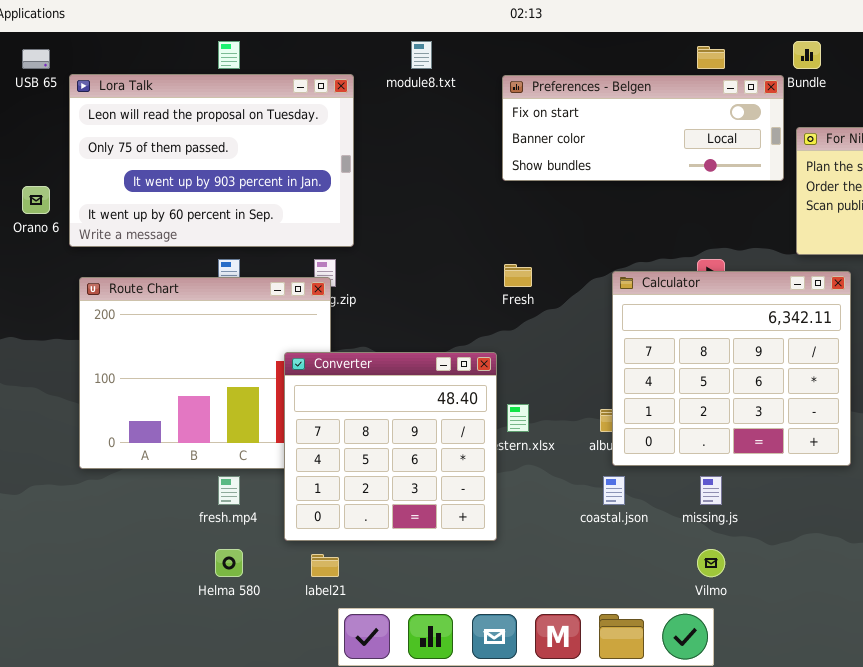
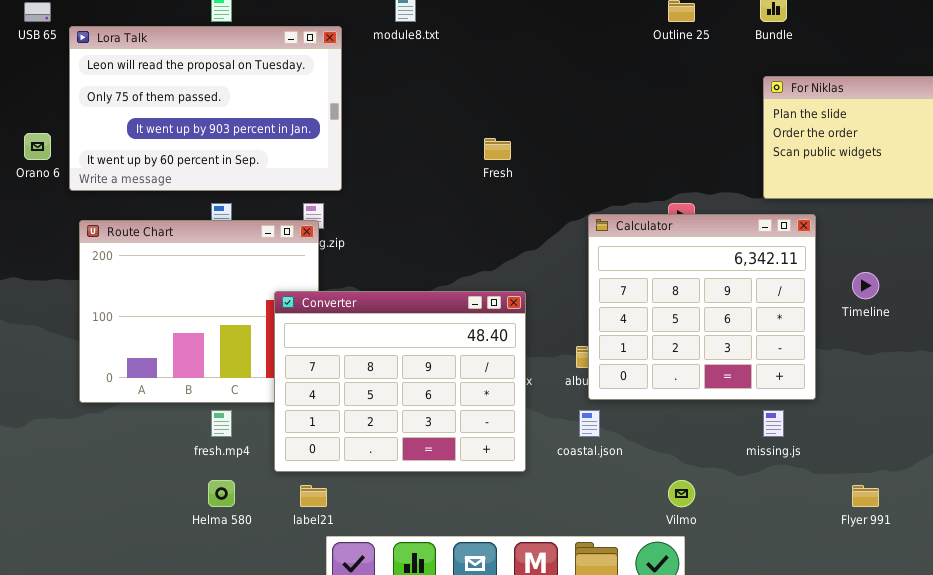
Preferences - Belgen: [502,75,784,181] -> none, closed
Fresh: [504,264,532,287] -> [484,138,511,160], moved
Converter: [284,352,497,541] -> [274,291,526,472], resized
missing.js: [700,476,722,505] -> [763,410,784,437], moved

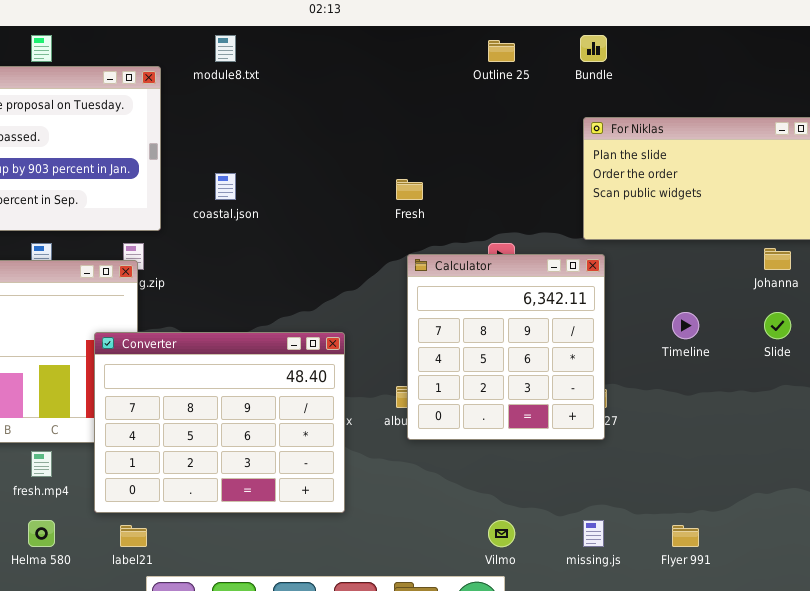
Fresh: [484,138,511,160] -> [396,179,423,200], moved
Calculator: [588,214,816,400] -> [407,254,605,440], resized
coastal.json: [579,410,600,437] -> [215,173,236,200], moved
missing.js: [763,410,784,437] -> [583,520,604,547], moved

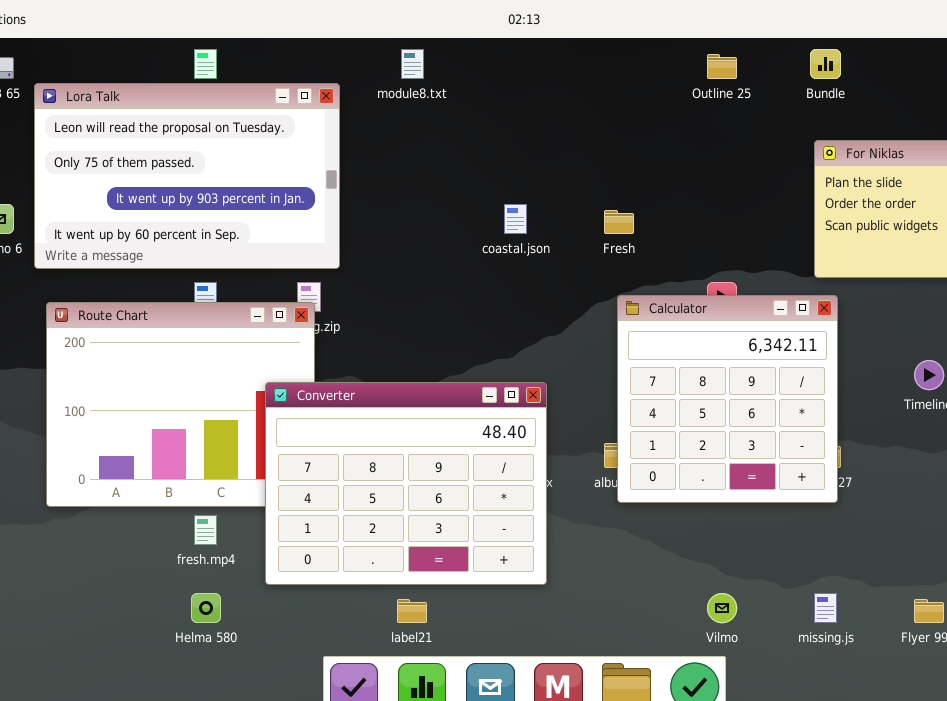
coastal.json: [215,173,236,200] -> [504,204,527,234], moved
label21: [120,525,147,547] -> [397,599,427,623], moved

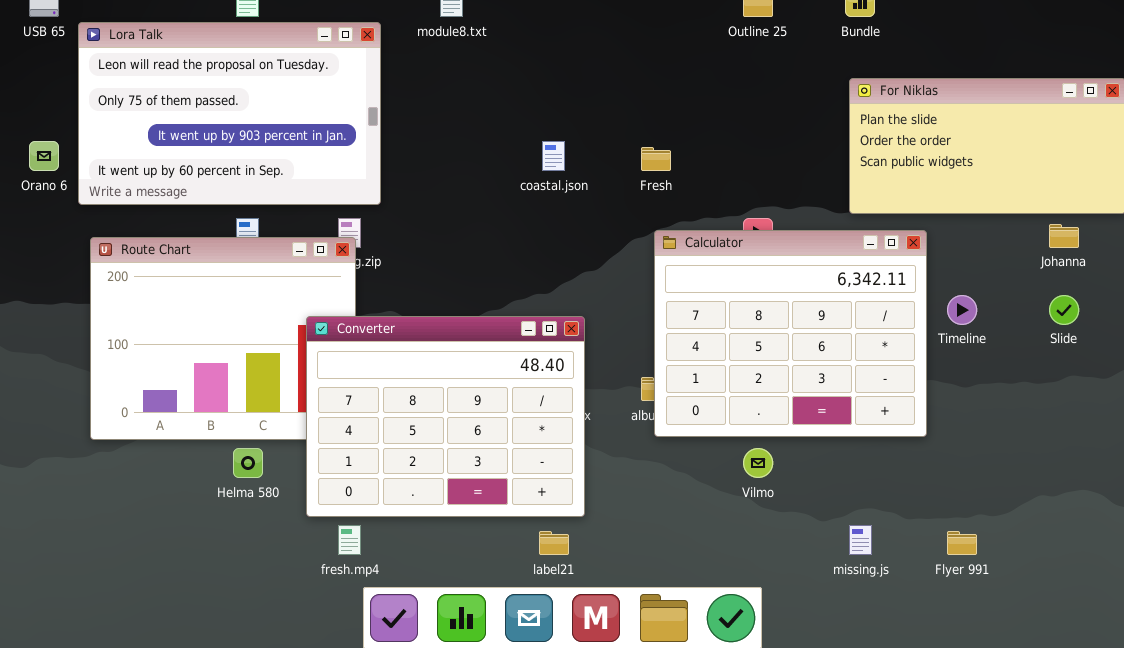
Calculator: [617,295,838,503] -> [654,230,927,437], resized
fresh.mp4: [194,515,217,545] -> [338,525,361,555], moved
Helma 580: [191,593,221,623] -> [233,448,263,478], moved
Vilmo: [707,593,737,623] -> [743,448,773,478], moved
label21: [397,599,427,623] -> [539,531,569,555], moved

